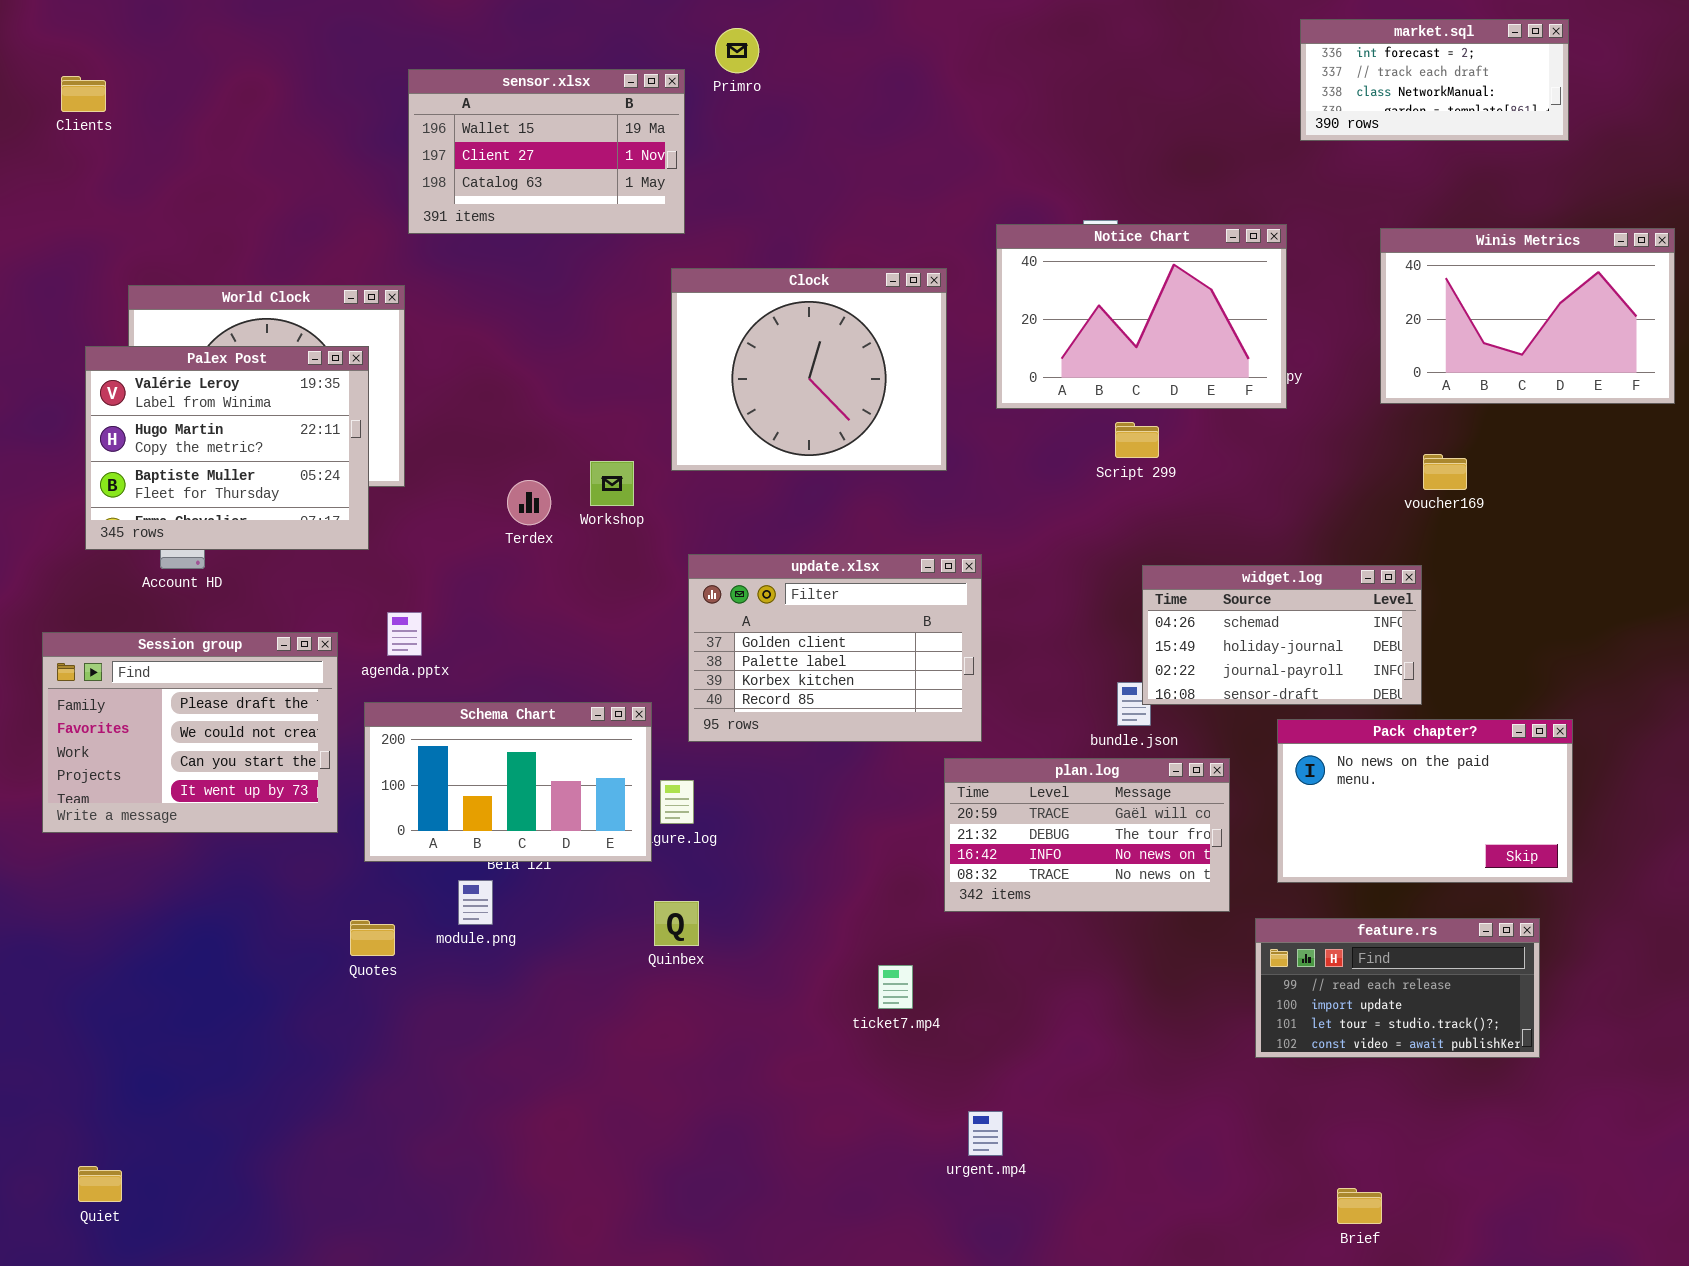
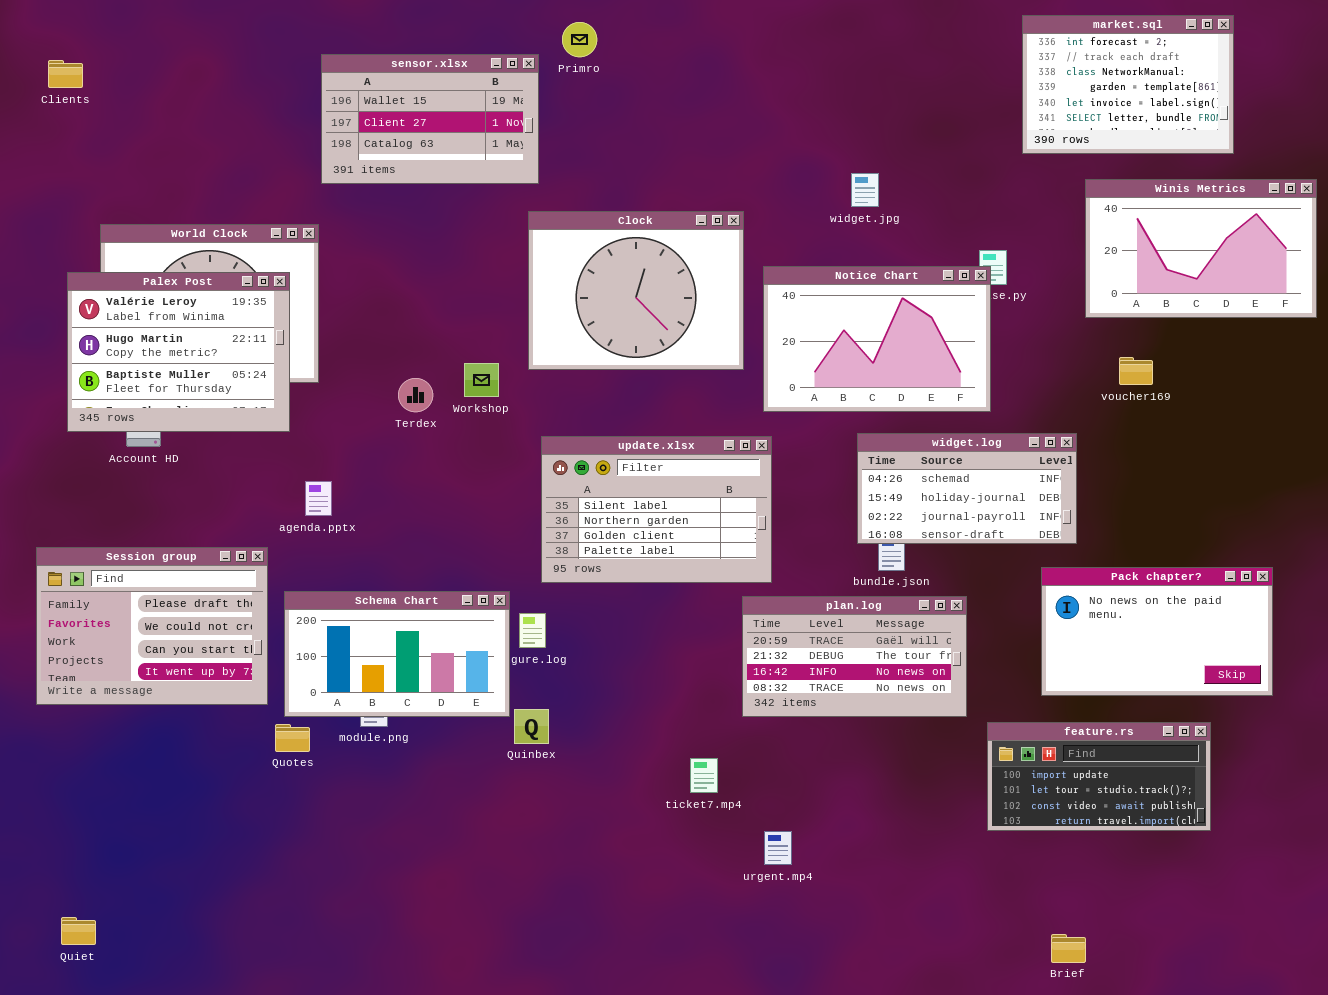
market.sql: [1300,19,1569,141] -> [1022,15,1234,154], resized
Notice Chart: [996,224,1287,409] -> [763,266,991,412], moved
update.xlsx: [688,554,982,742] -> [541,436,772,583], scrolled up 2 rows
widget.log: [1142,565,1422,705] -> [857,433,1077,544], moved
Session group: [42,632,338,833] -> [36,547,268,705], moved
Schema Chart: [364,702,652,862] -> [284,591,510,717], moved
Pack chapter?: [1277,719,1573,883] -> [1041,567,1273,696], moved
feature.rs: [1255,918,1540,1058] -> [987,722,1211,831], scrolled down 1 row
urgent.mp4: [968,1111,1003,1156] -> [764,831,792,865], moved

